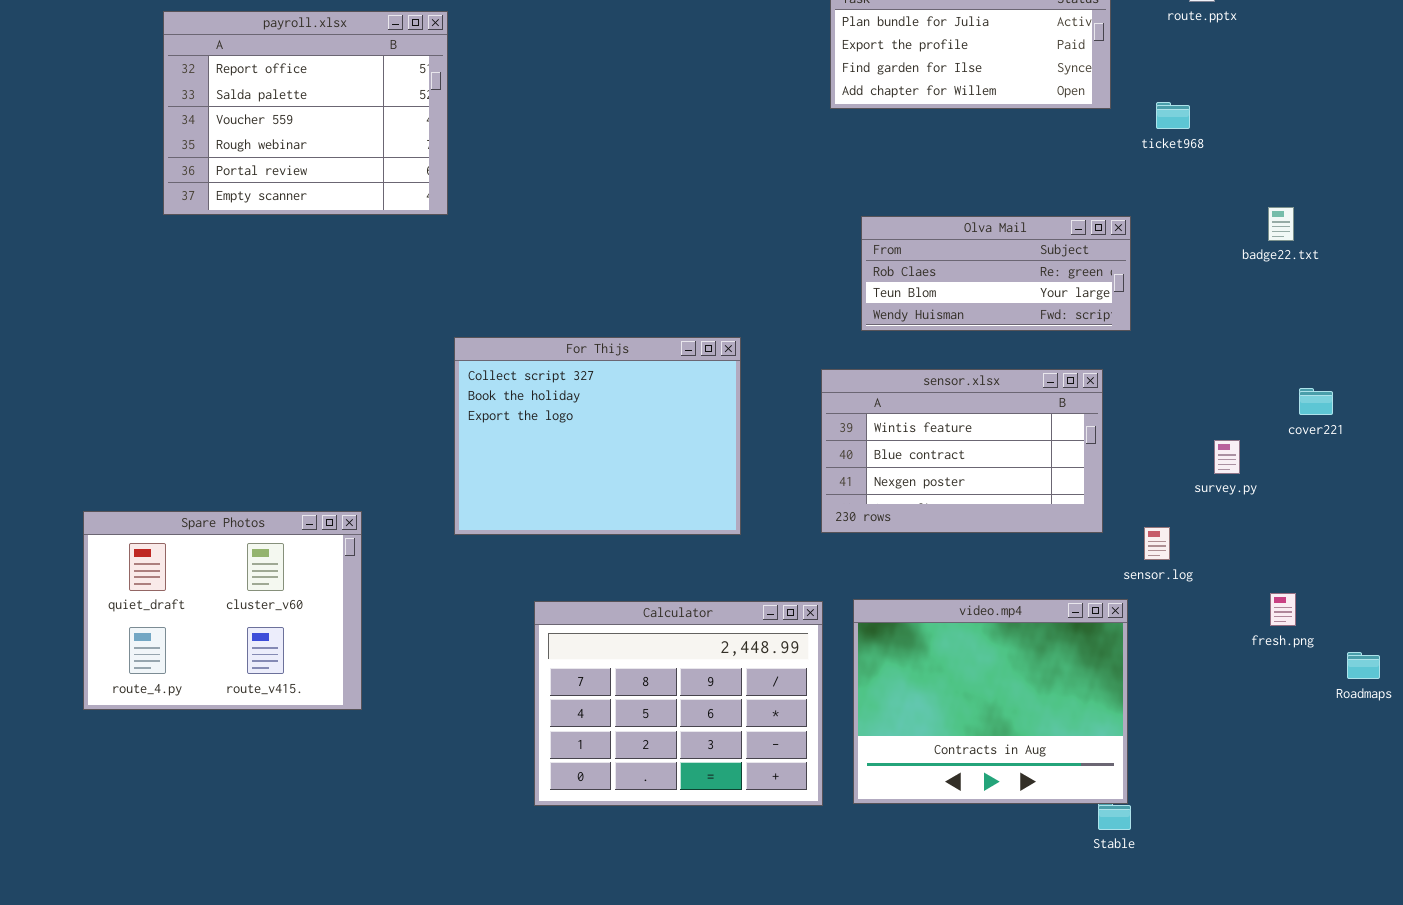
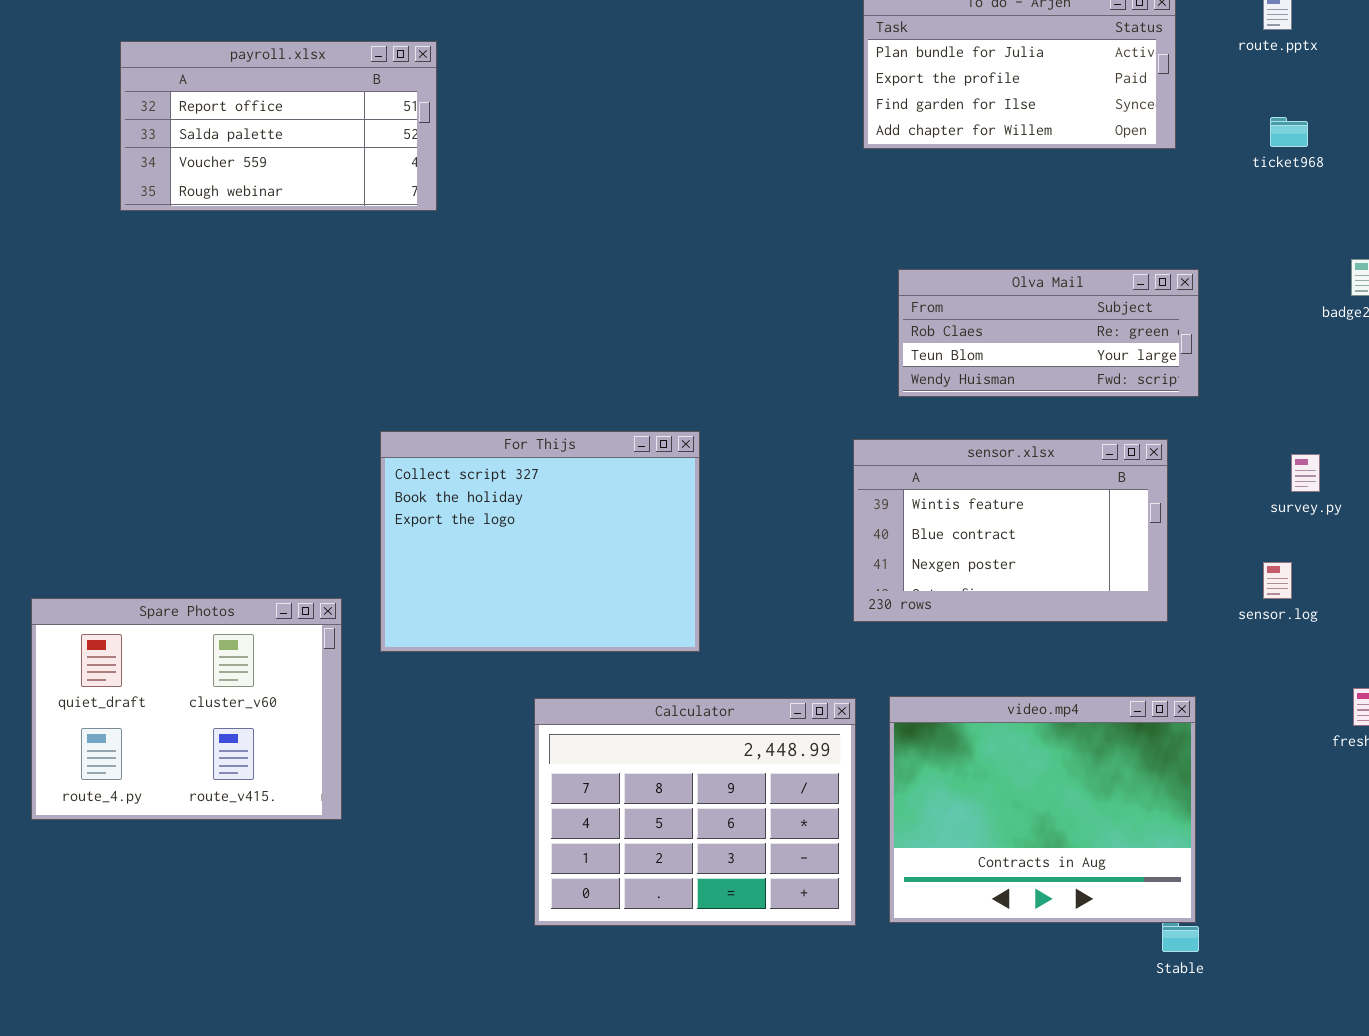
payroll.xlsx: [163,11,448,215] -> [120,41,437,211], resized
ticket968: [1156,102,1190,129] -> [1270,117,1308,147], moved
For Thijs: [454,337,741,535] -> [380,431,700,652], moved
survey.py: [1214,440,1240,474] -> [1291,454,1320,492], moved
sensor.log: [1144,527,1170,560] -> [1263,562,1292,599], moved

